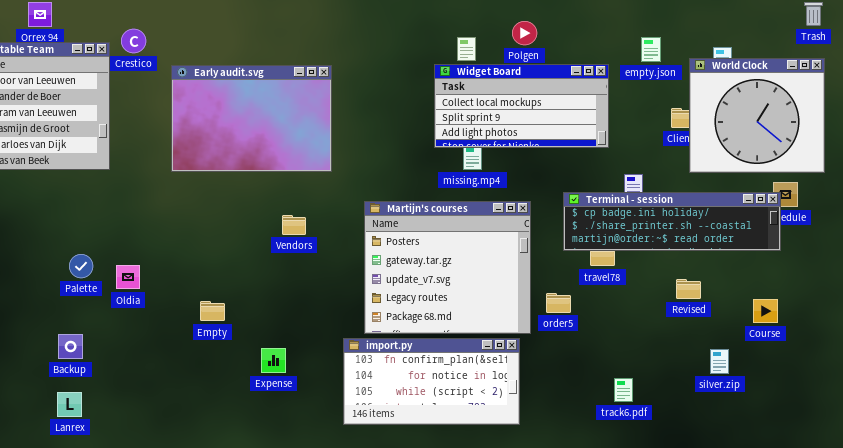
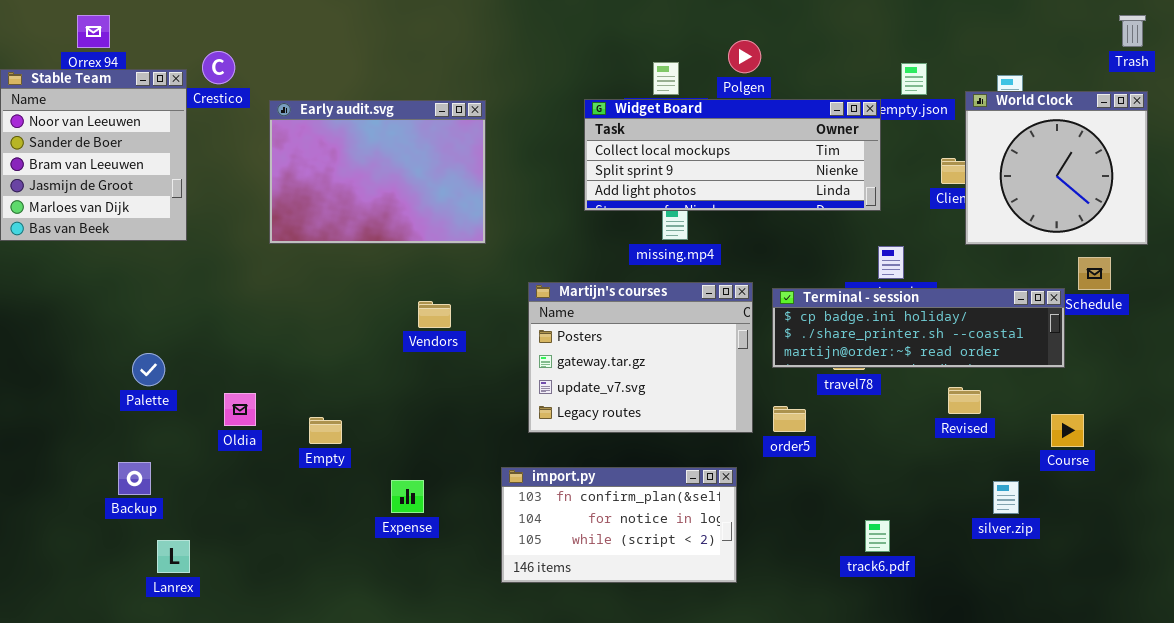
Widget Board: [434,64,609,148] -> [584,99,881,211], moved, resized
Terminal - session: [563,192,781,251] -> [772,288,1065,368], moved
Martijn's courses: [364,201,531,334] -> [528,282,753,433], resized
Oldia: [116,265,140,289] -> [224,393,256,426], moved
Lanrex: [57,392,82,417] -> [157,540,190,573], moved

